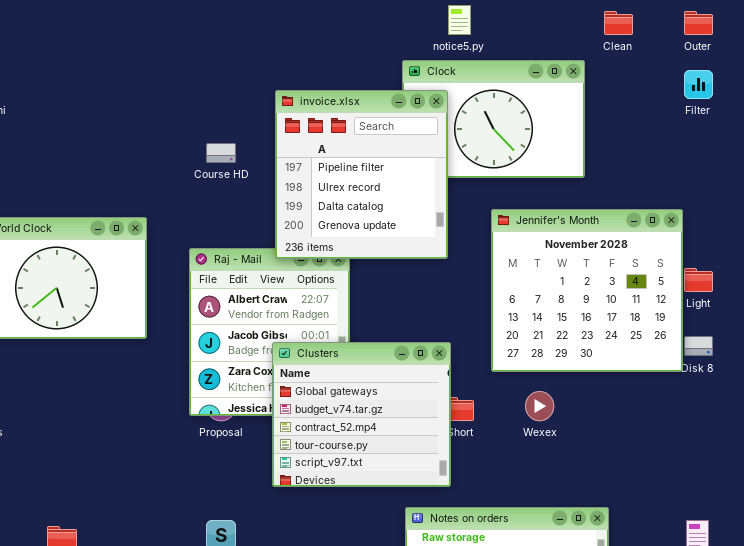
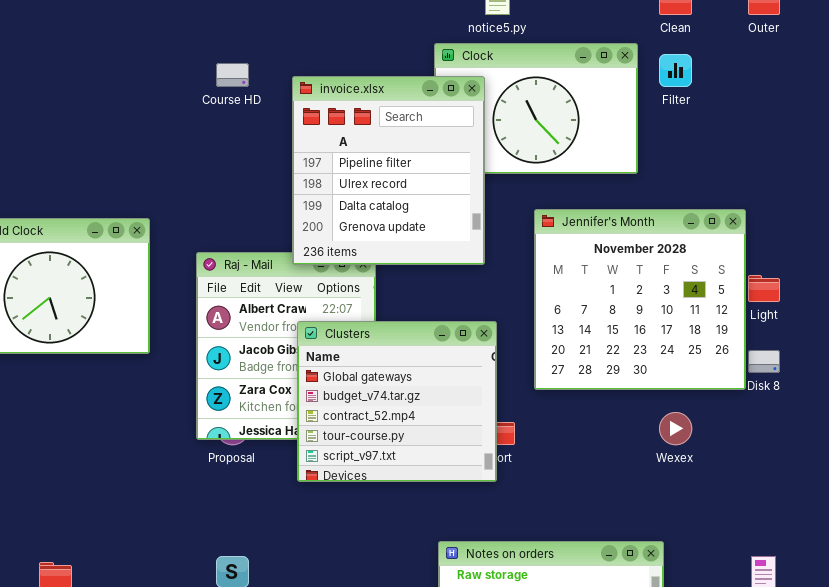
Filter: [684,70,713,99] -> [659,54,692,87], moved
Course HD: [206,143,236,163] -> [216,63,249,87], moved
Clusters: [272,342,451,487] -> [297,321,497,482], moved
Wexex: [525,391,554,421] -> [659,412,692,445], moved

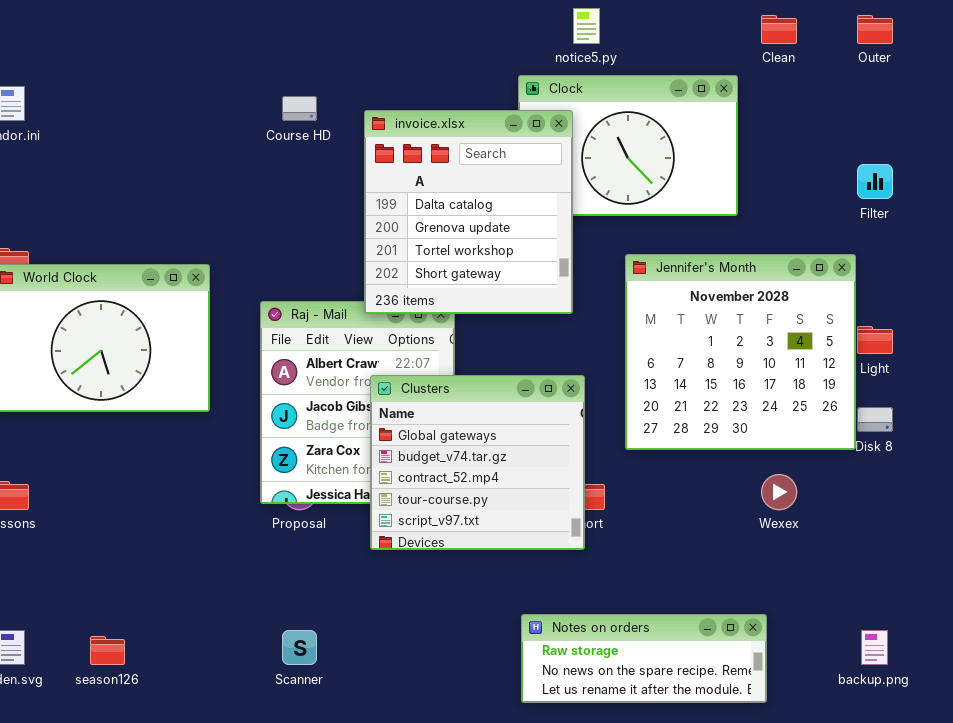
Filter: [659,54,692,87] -> [857,164,893,199], moved
invoice.xlsx: [292,76,485,265] -> [364,110,573,314], scrolled down 2 rows

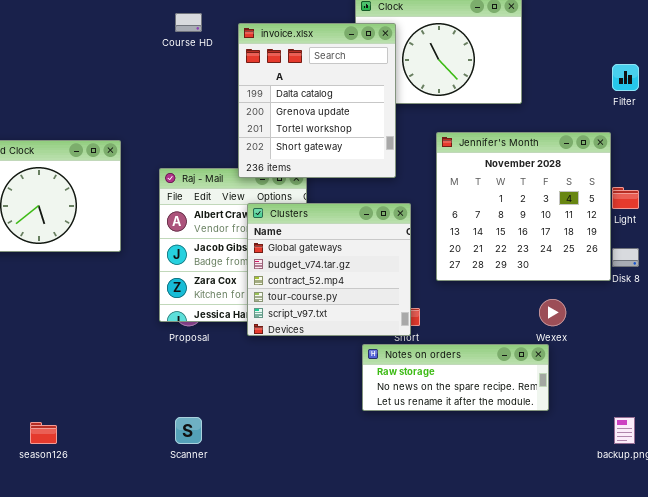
Clusters: [370,375,585,550] -> [247,203,411,336], moved
Notes on orders: [521,614,767,703] -> [362,344,549,411], moved

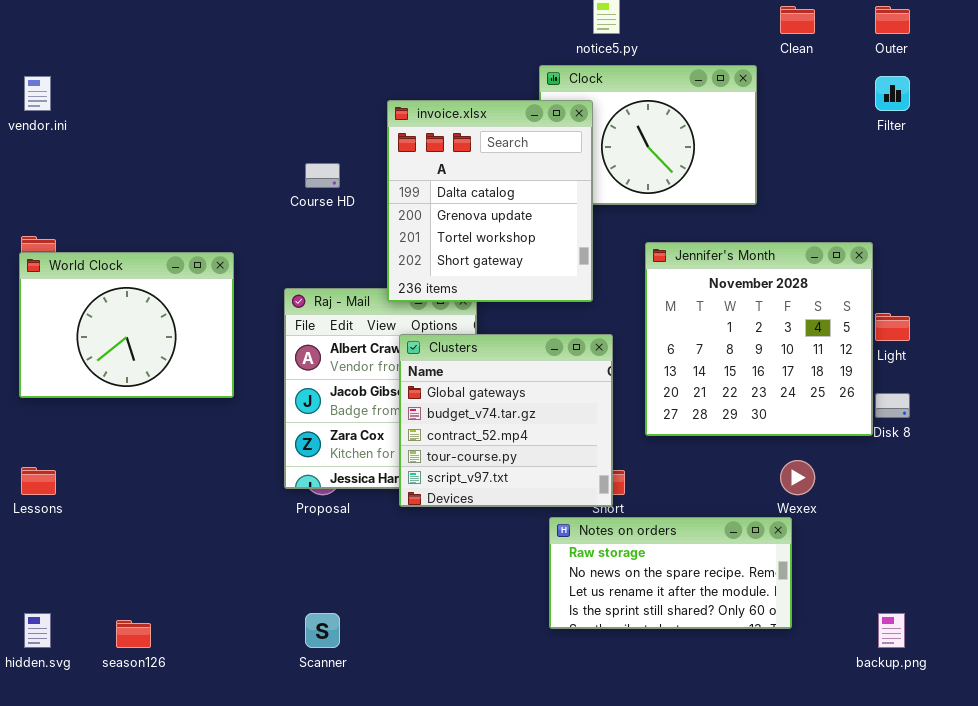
Course HD: [175,13,202,32] -> [305,163,340,188], moved
Filter: [612,64,639,91] -> [875,76,910,111], moved
Notes on orders: [362,344,549,411] -> [549,517,792,629], resized

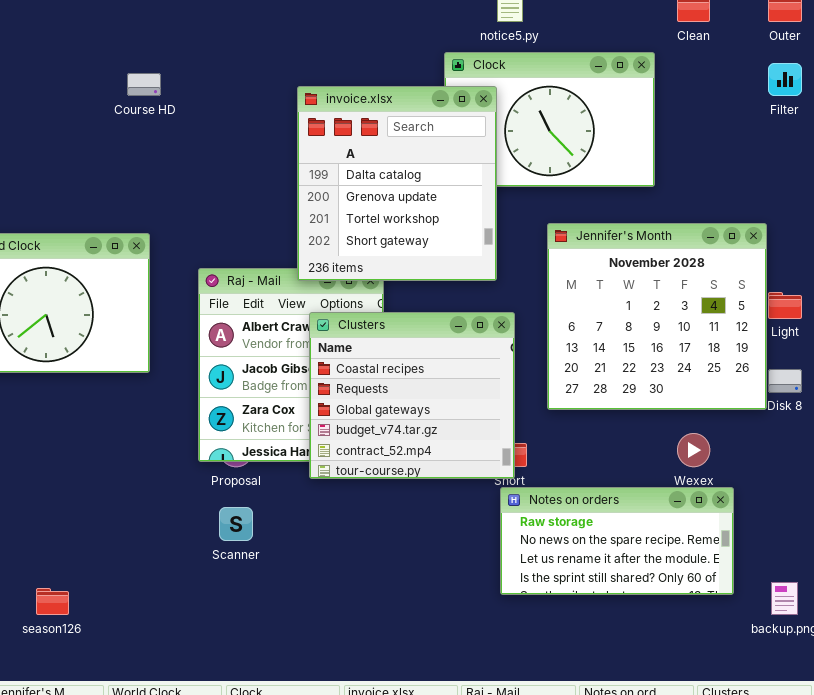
Course HD: [305,163,340,188] -> [127,73,161,96], moved
Clusters: [399,334,613,507] -> [309,312,515,479], scrolled up 2 rows
Notes on orders: [549,517,792,629] -> [500,487,734,595], moved
Scanner: [305,613,340,648] -> [219,507,253,541], moved

